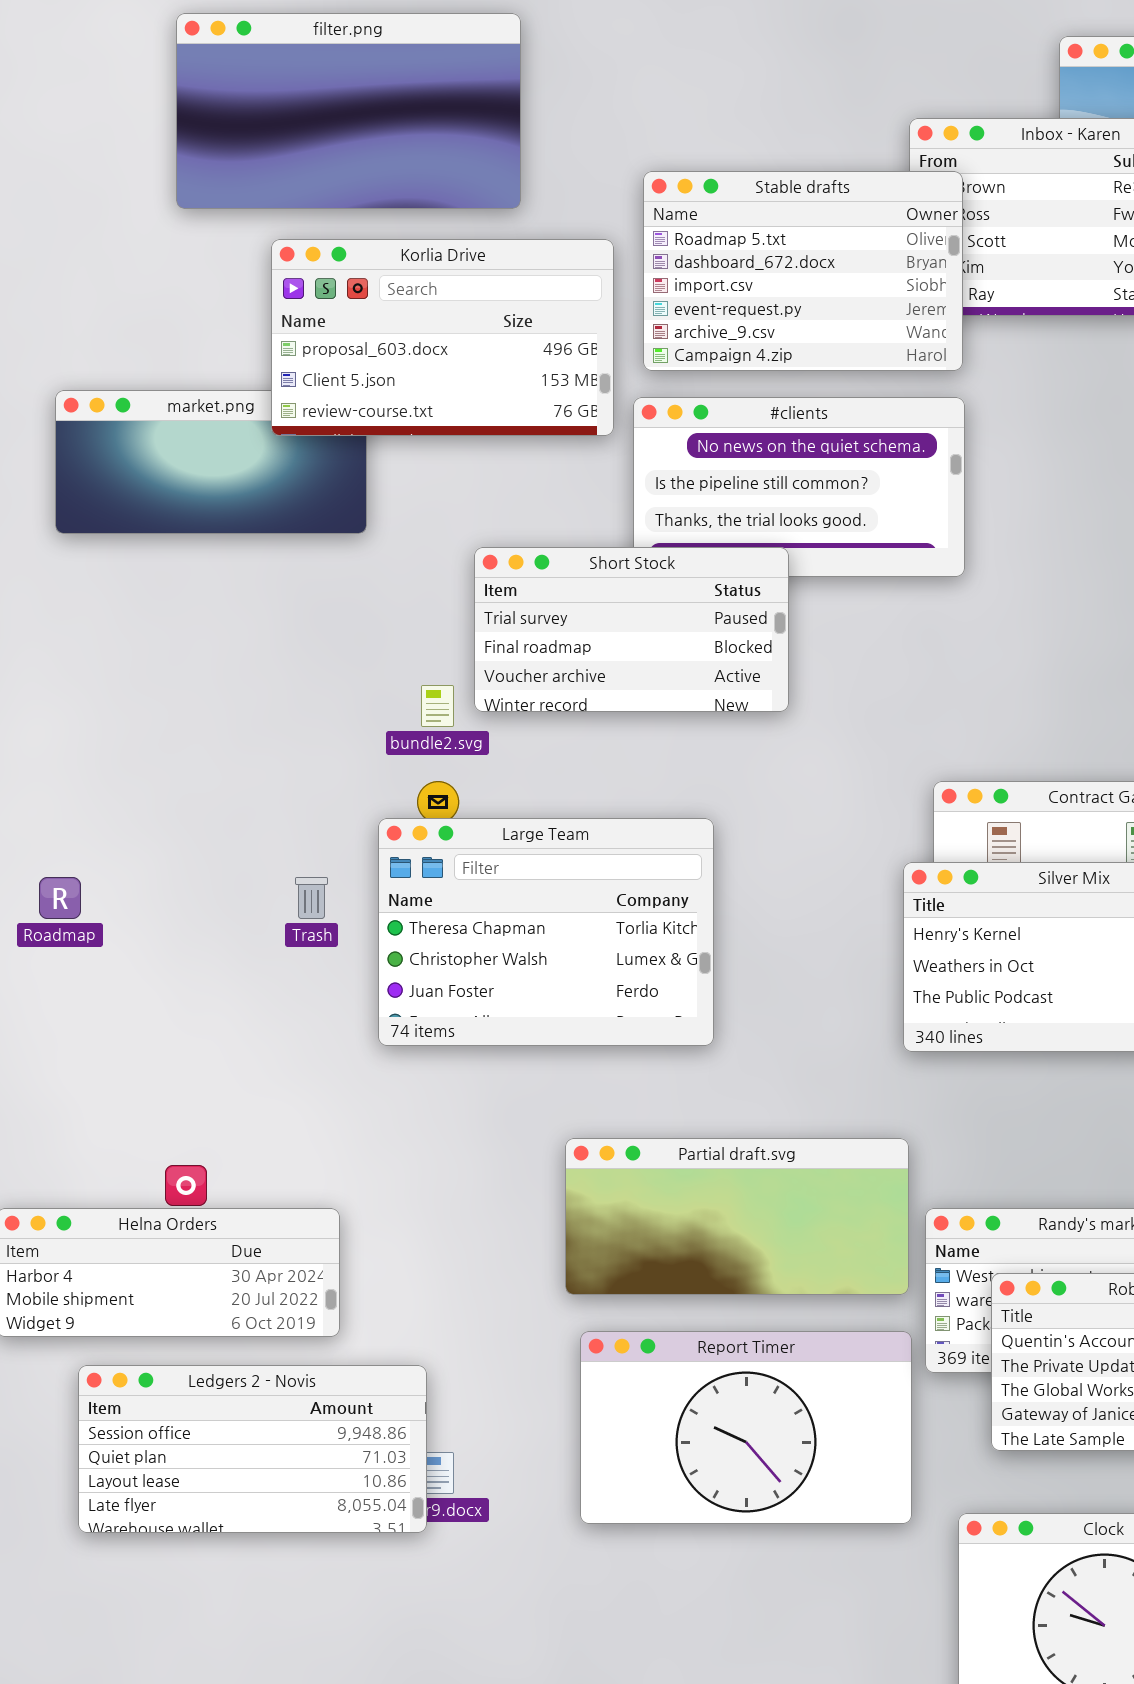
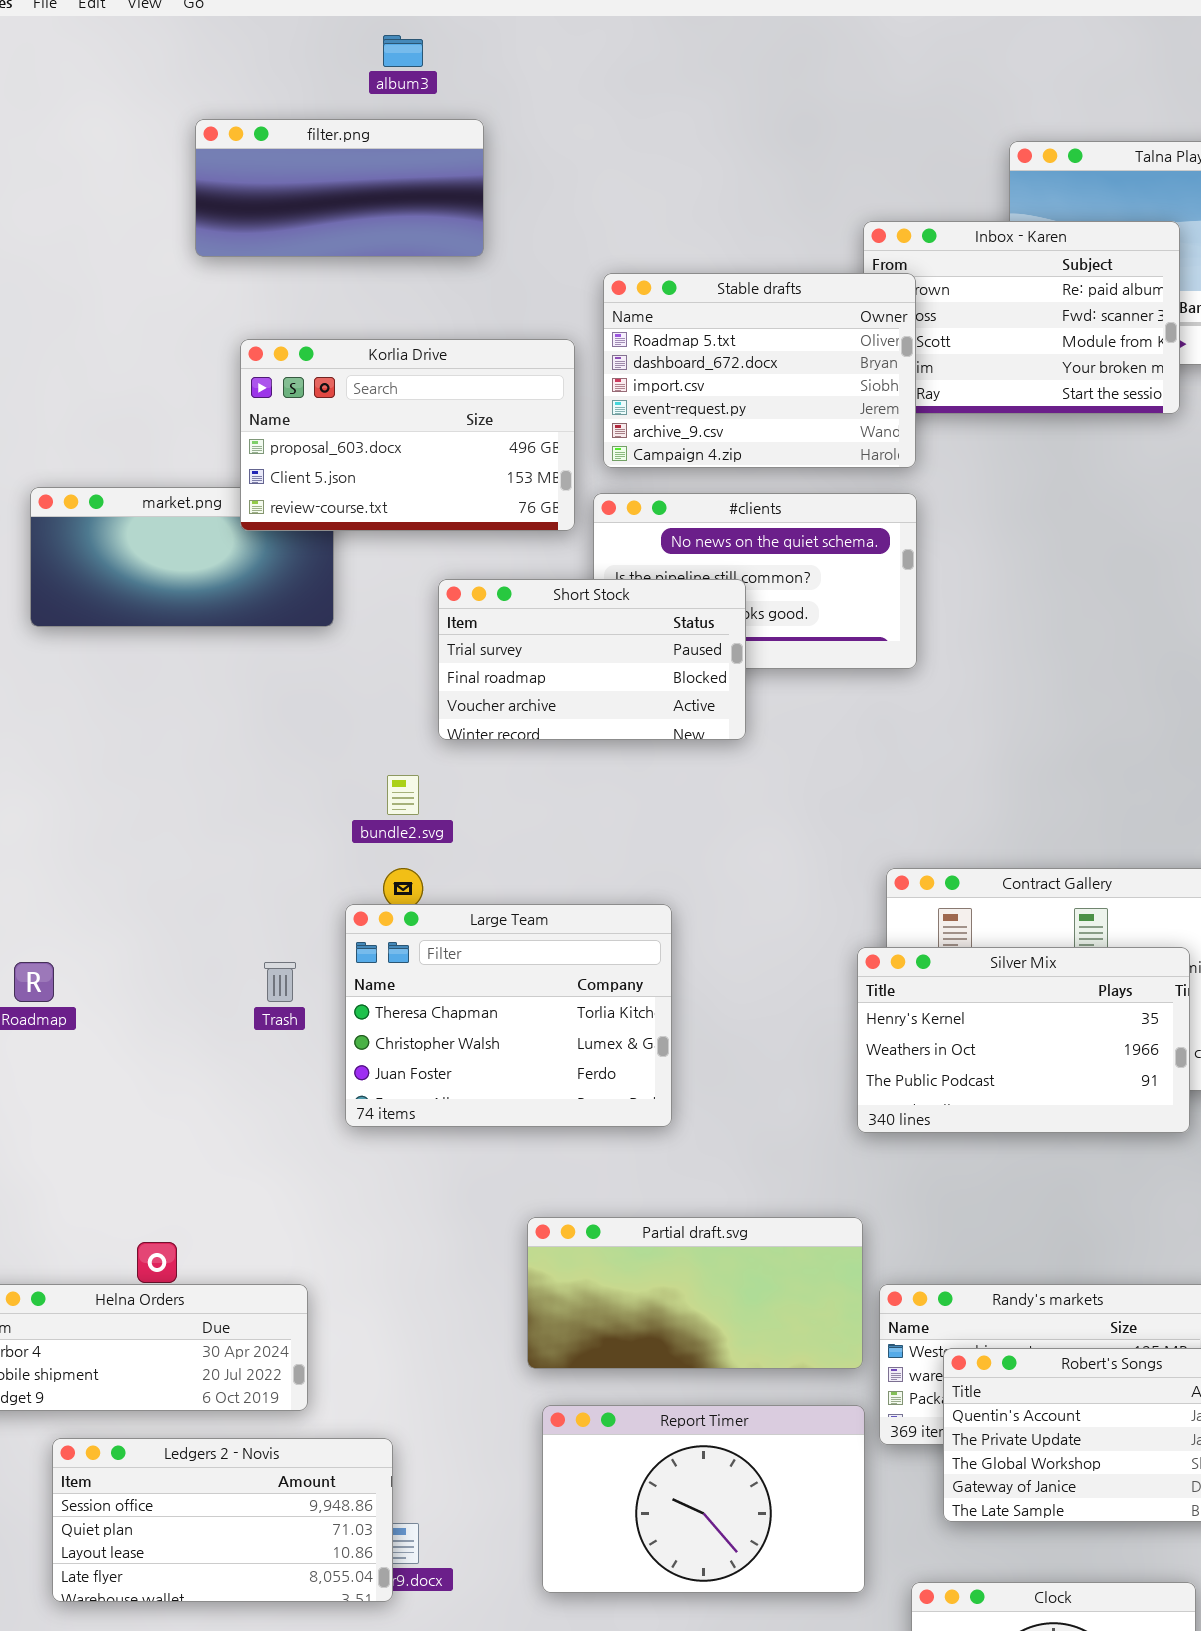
filter.png: [176,13,521,209] -> [195,119,484,257], resized
Short Stock: [474,547,789,712] -> [438,579,746,740], moved

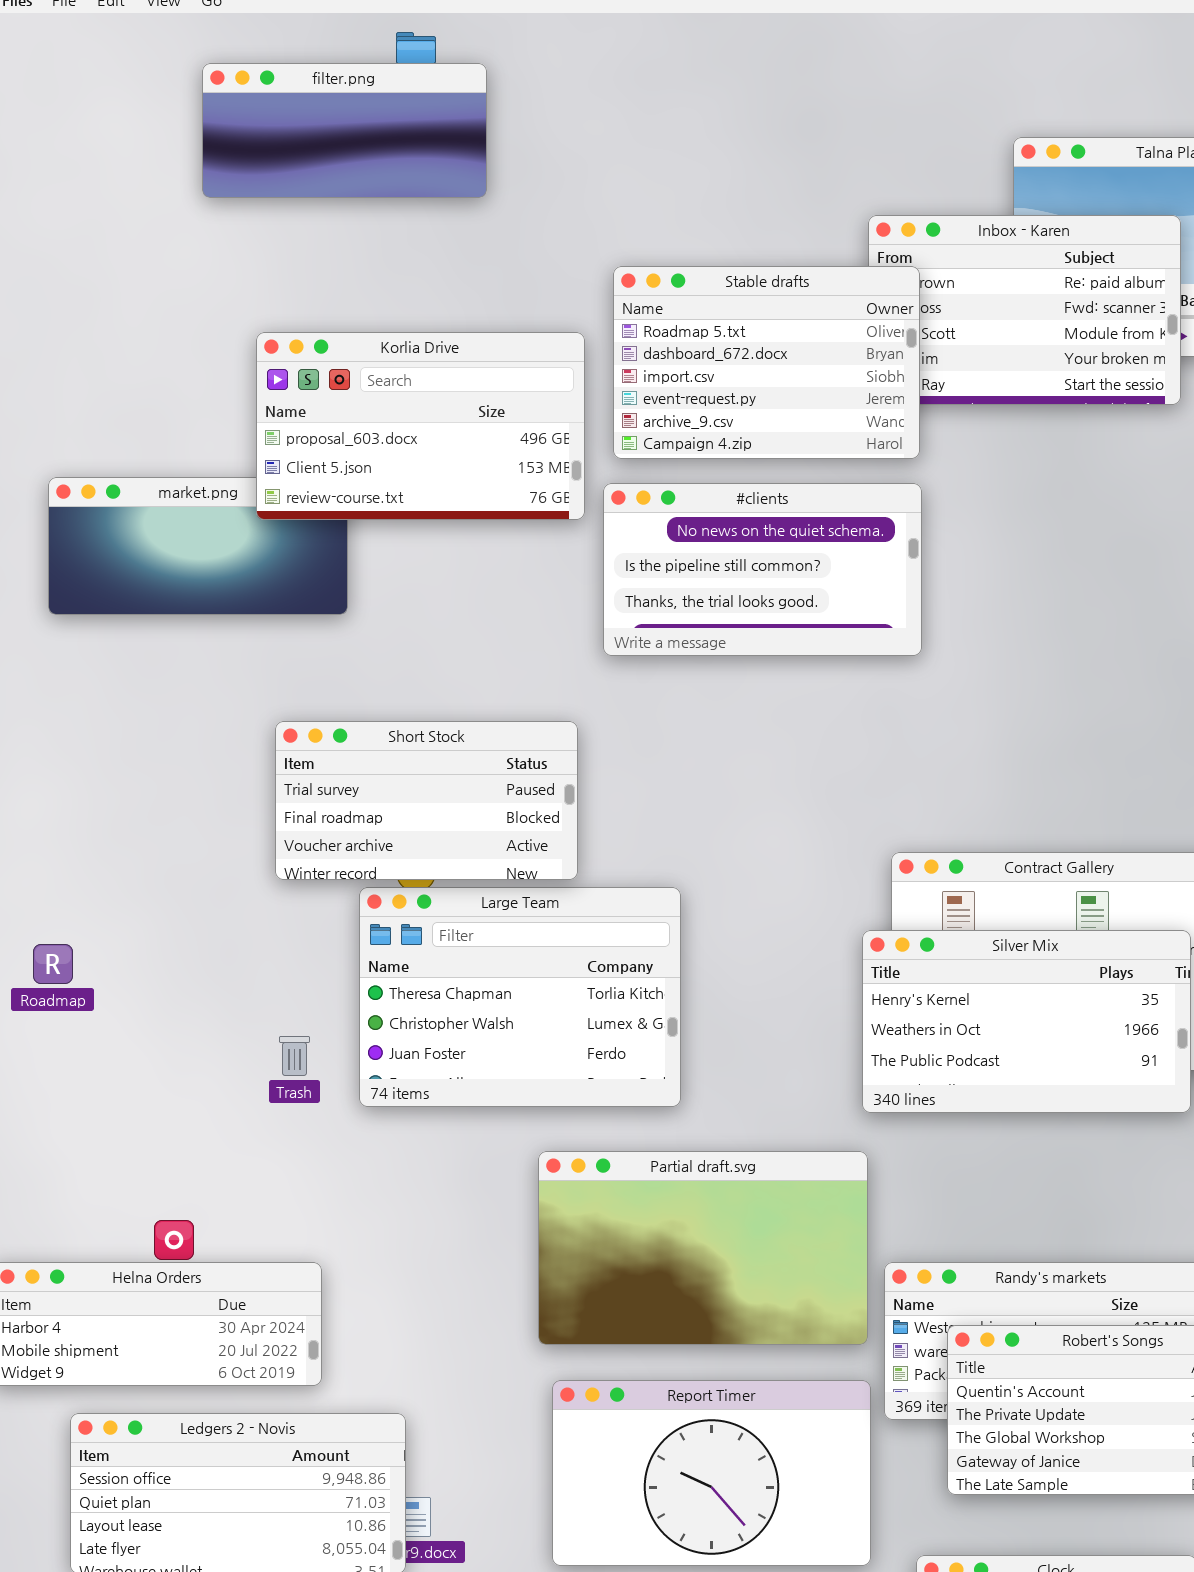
filter.png: [195,119,484,257] -> [202,63,487,198], moved
Short Stock: [438,579,746,740] -> [275,721,578,880], moved
Trash: [264,962,296,1002] -> [279,1036,310,1076], moved
Partial draft.svg: [527,1217,863,1369] -> [538,1151,868,1345], resized

